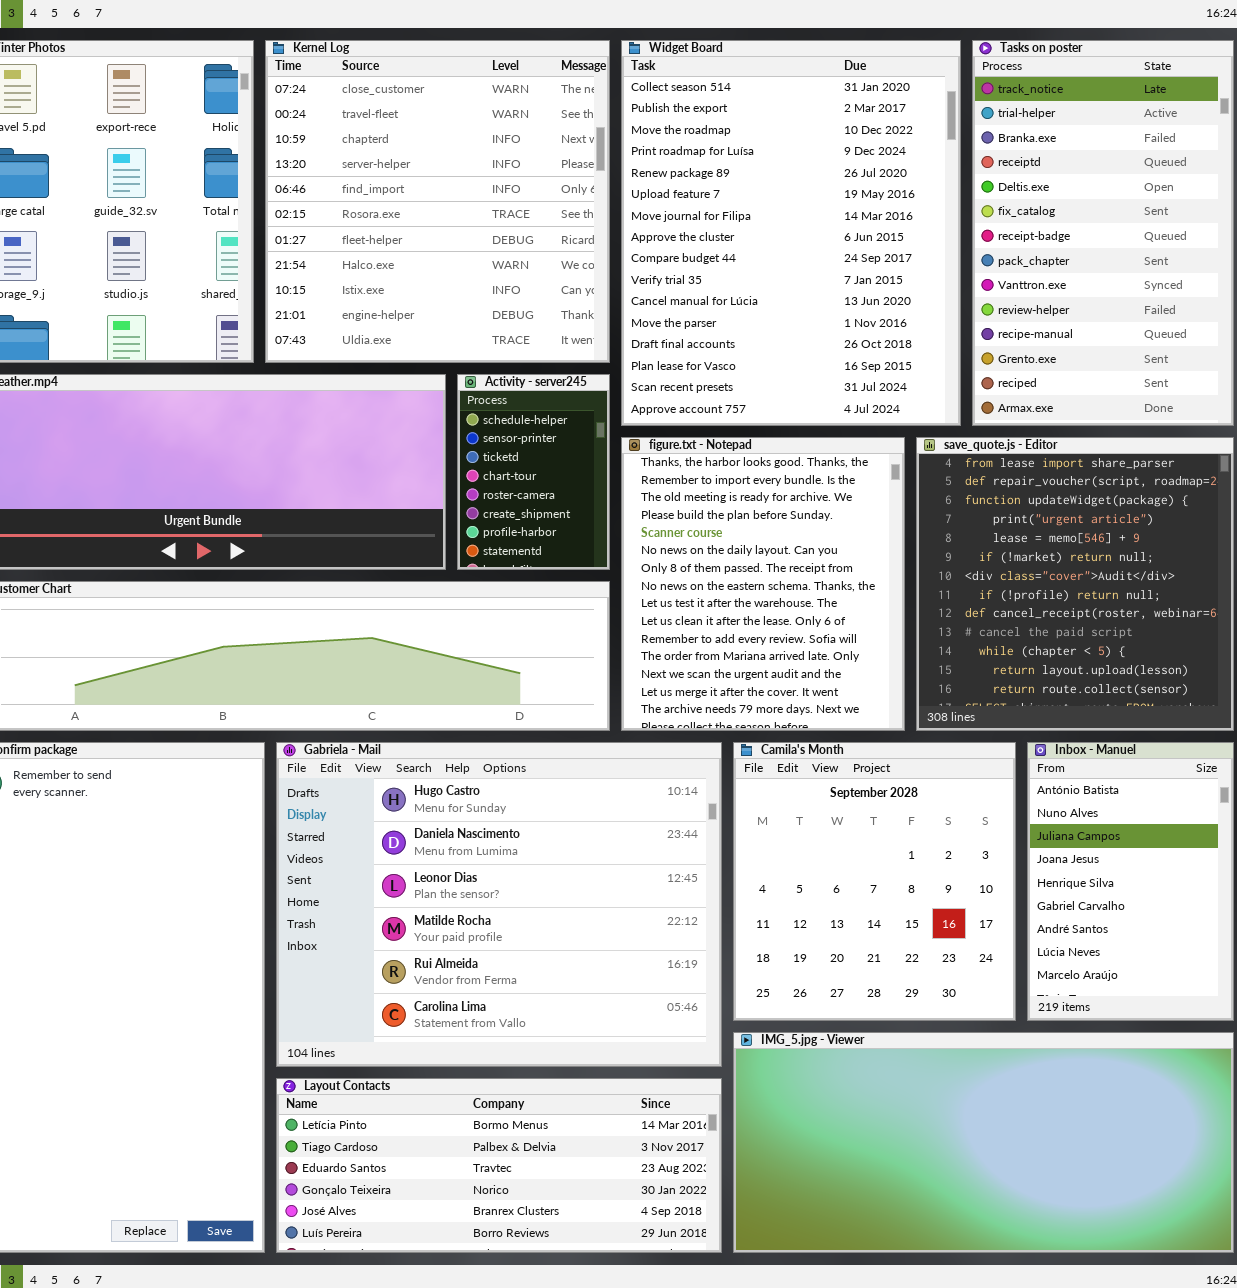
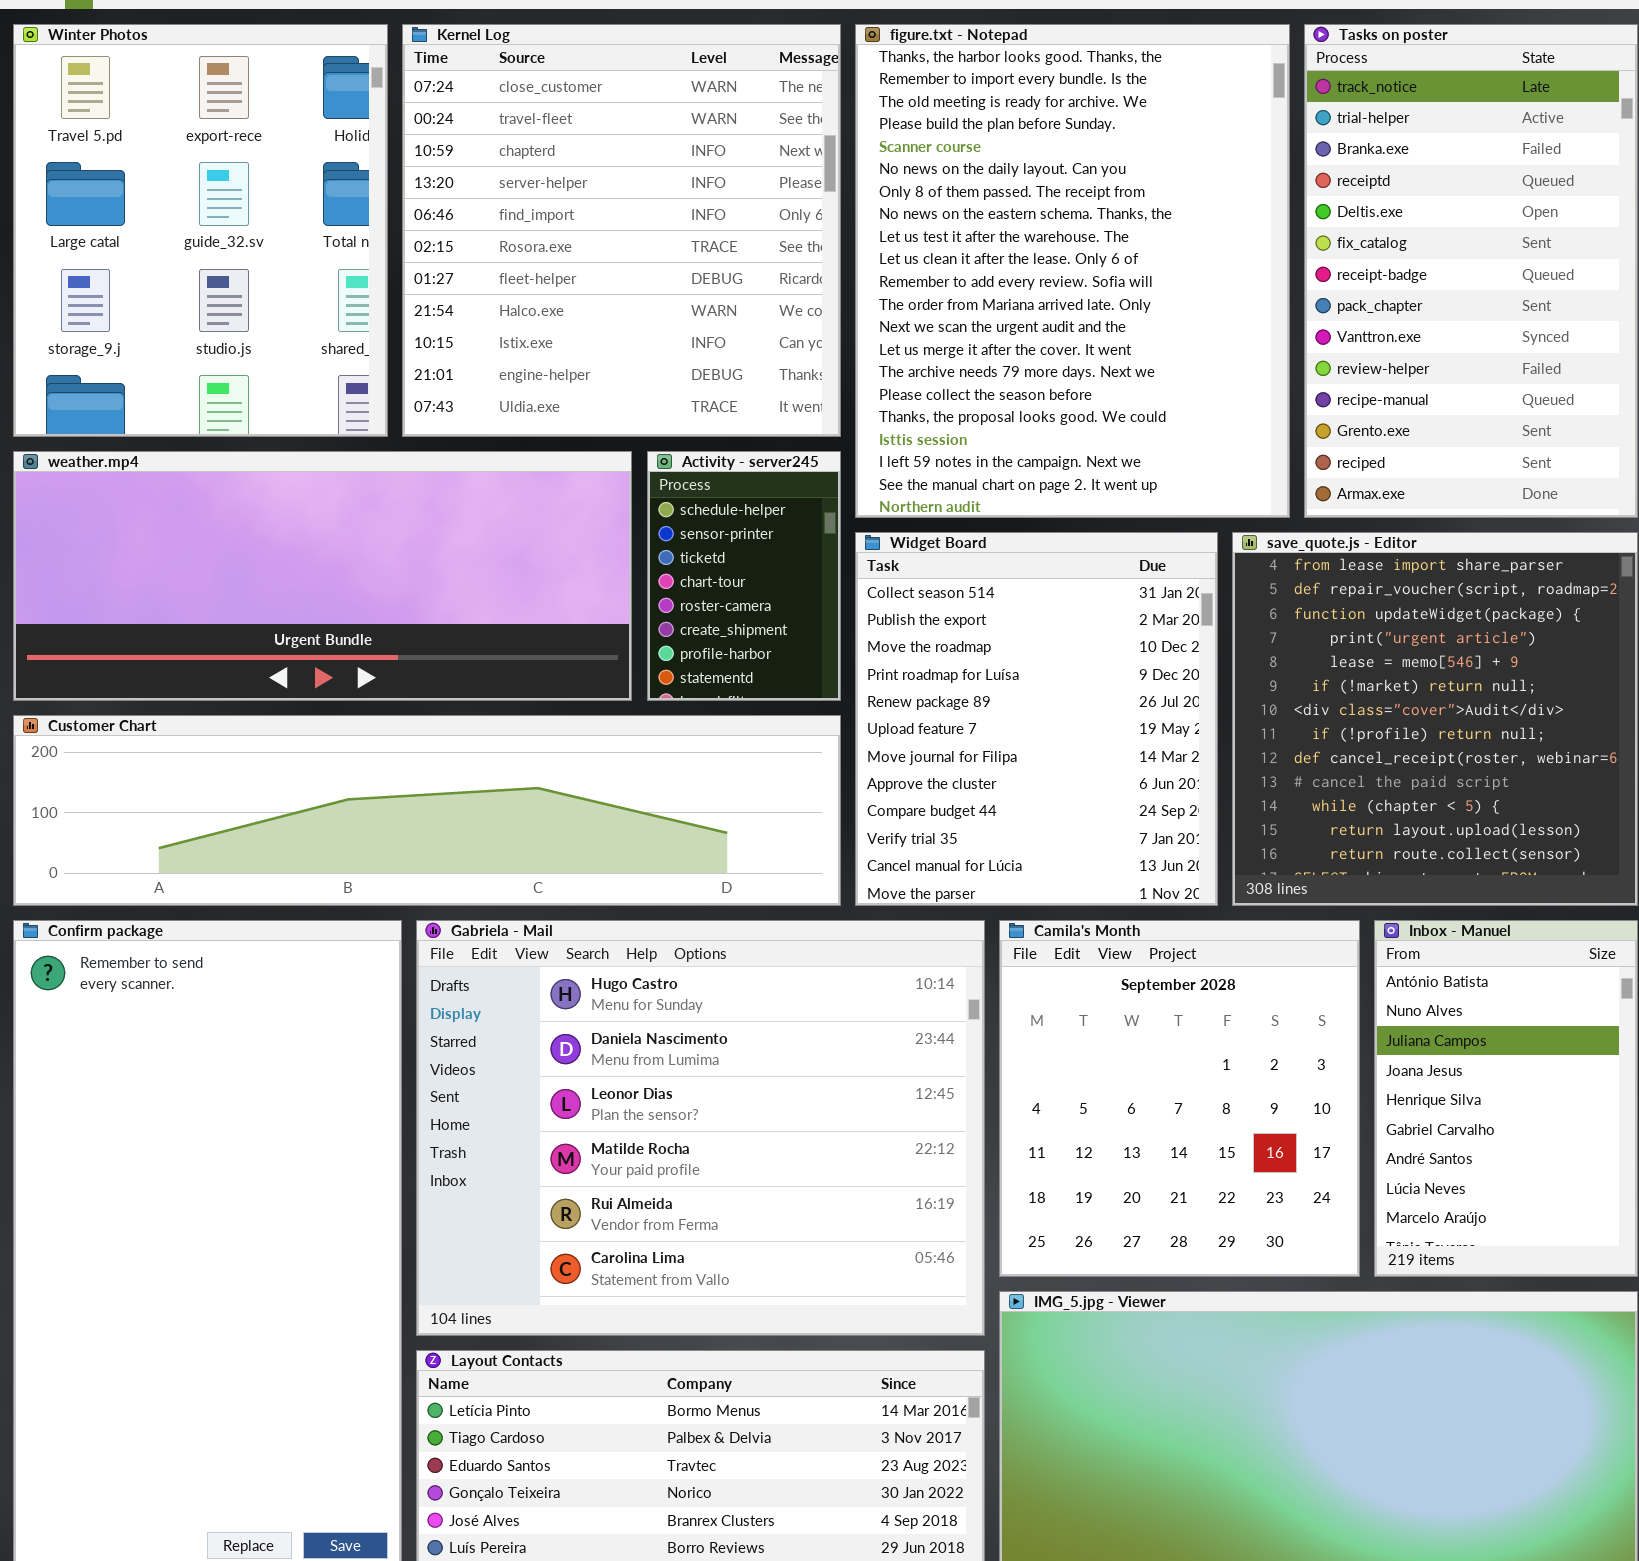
Widget Board: [621,40,961,426] -> [855,532,1218,906], moved, resized
figure.txt - Notepad: [621,437,905,731] -> [855,24,1290,518], moved, resized

